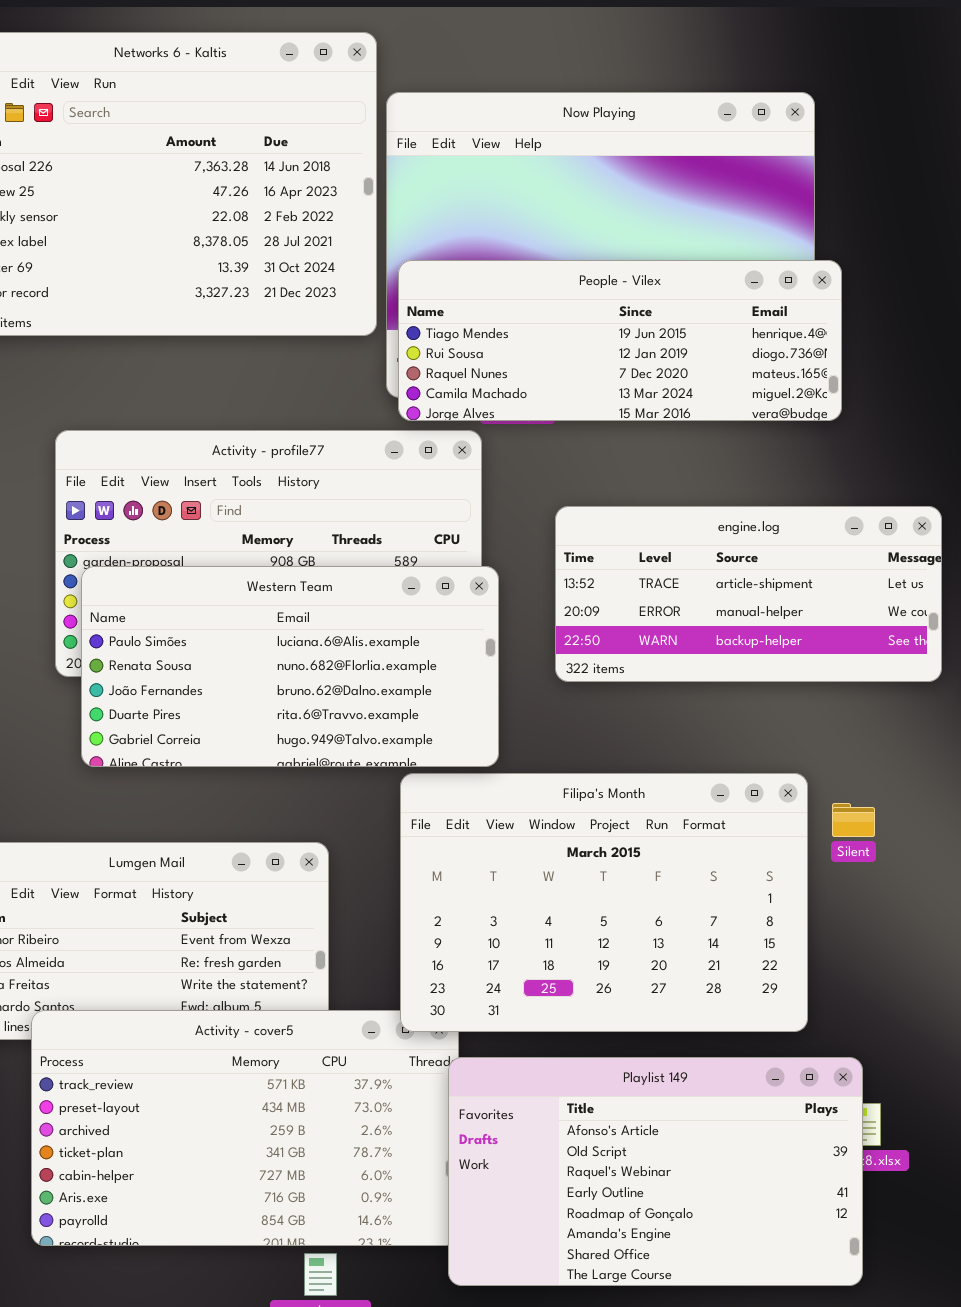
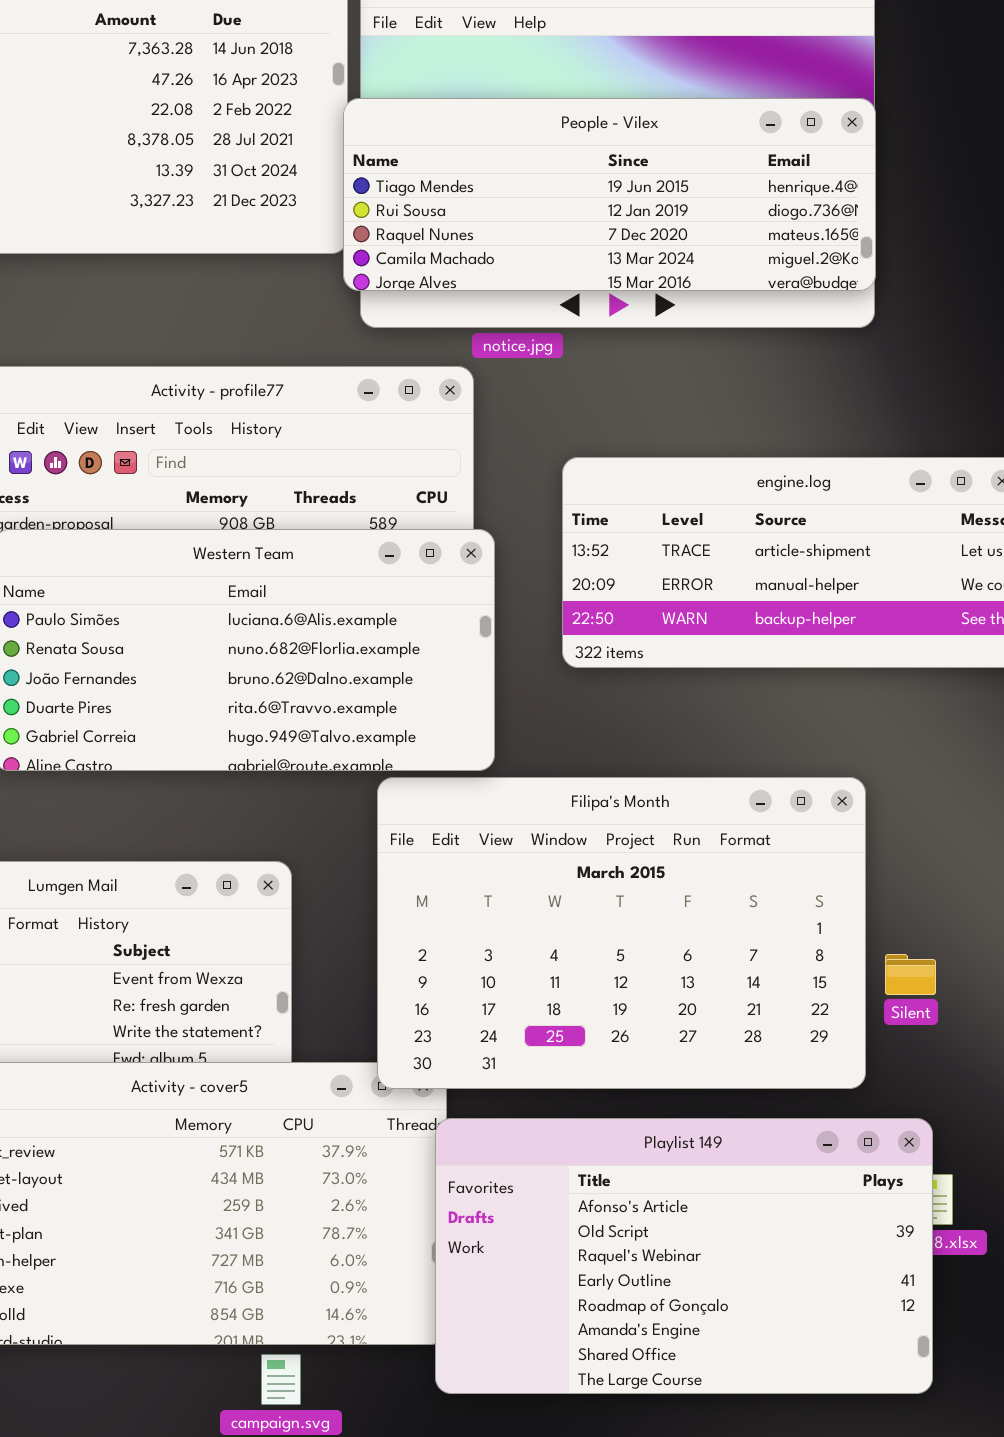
People - Vilex: [398,260,842,421] -> [343,98,876,291], moved
Silent: [832,803,875,837] -> [885,954,936,995], moved

